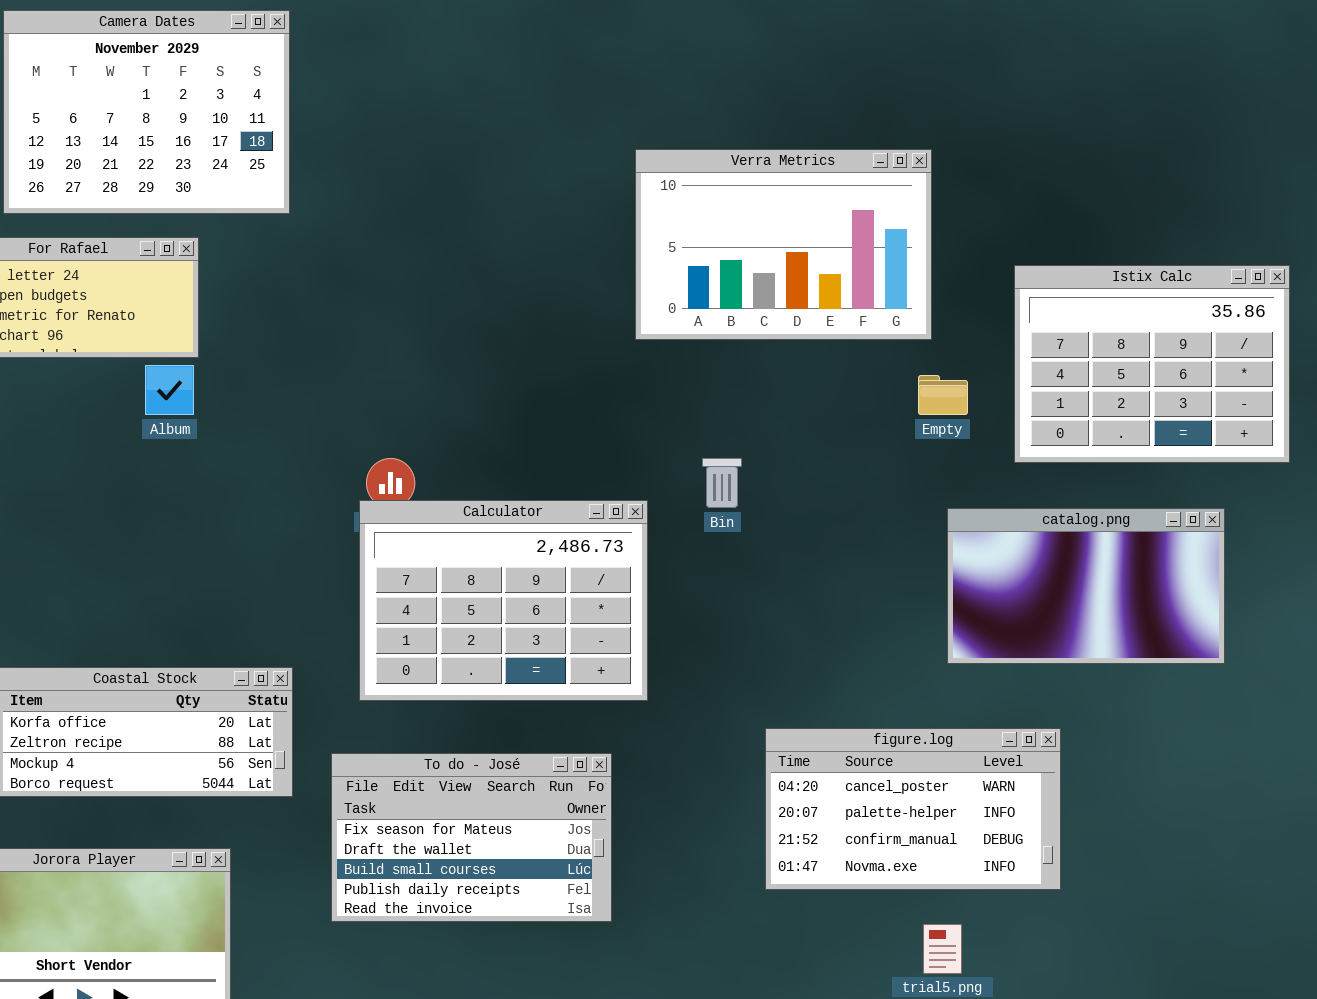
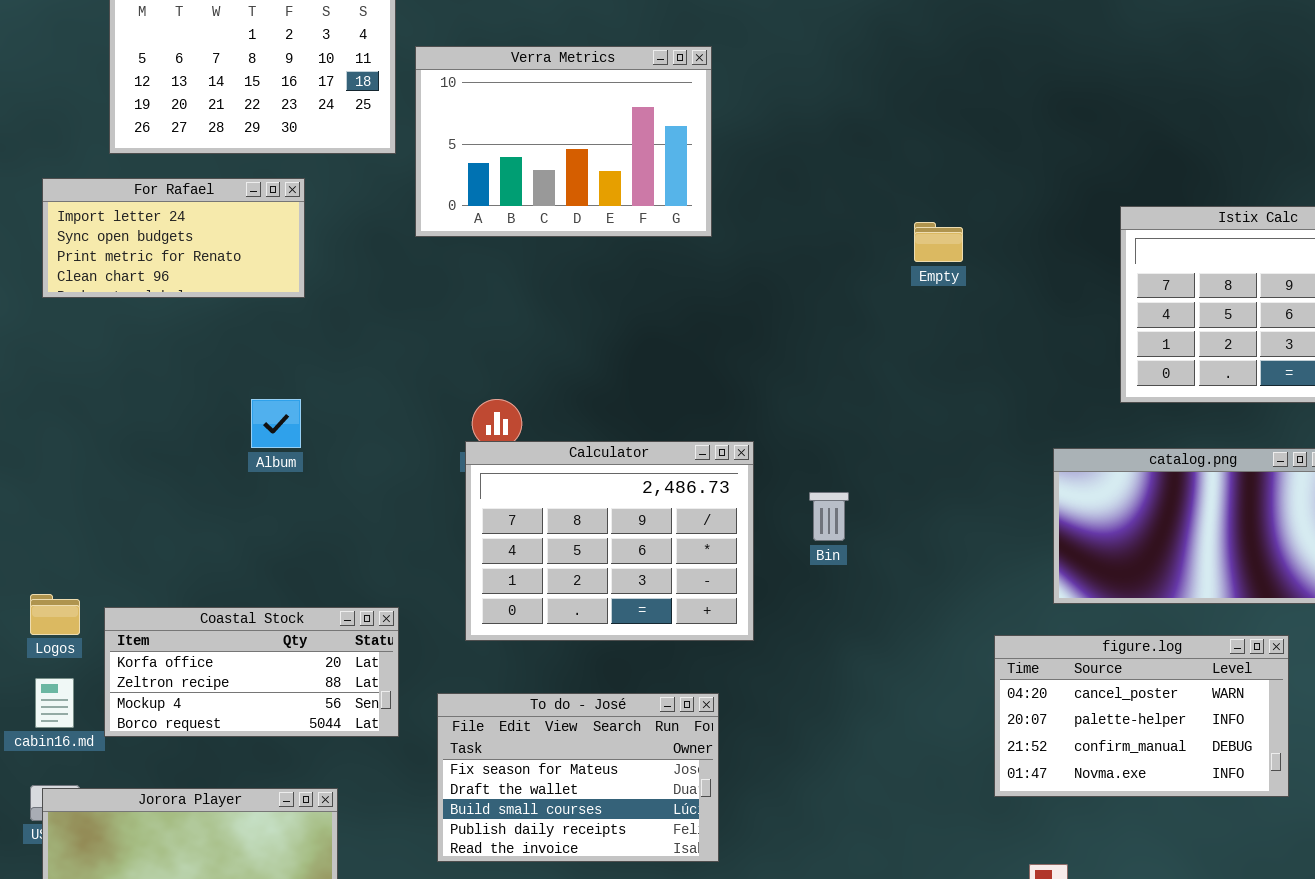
Verra Metrics: [635,149,932,340] -> [415,46,712,237], moved
Album: [145,365,194,415] -> [251,399,301,448], moved
Empty: [918,375,968,415] -> [914,222,963,262], moved
Bin: [702,458,742,508] -> [809,492,849,541], moved
figure.log: [765,728,1061,890] -> [994,635,1289,797], moved

